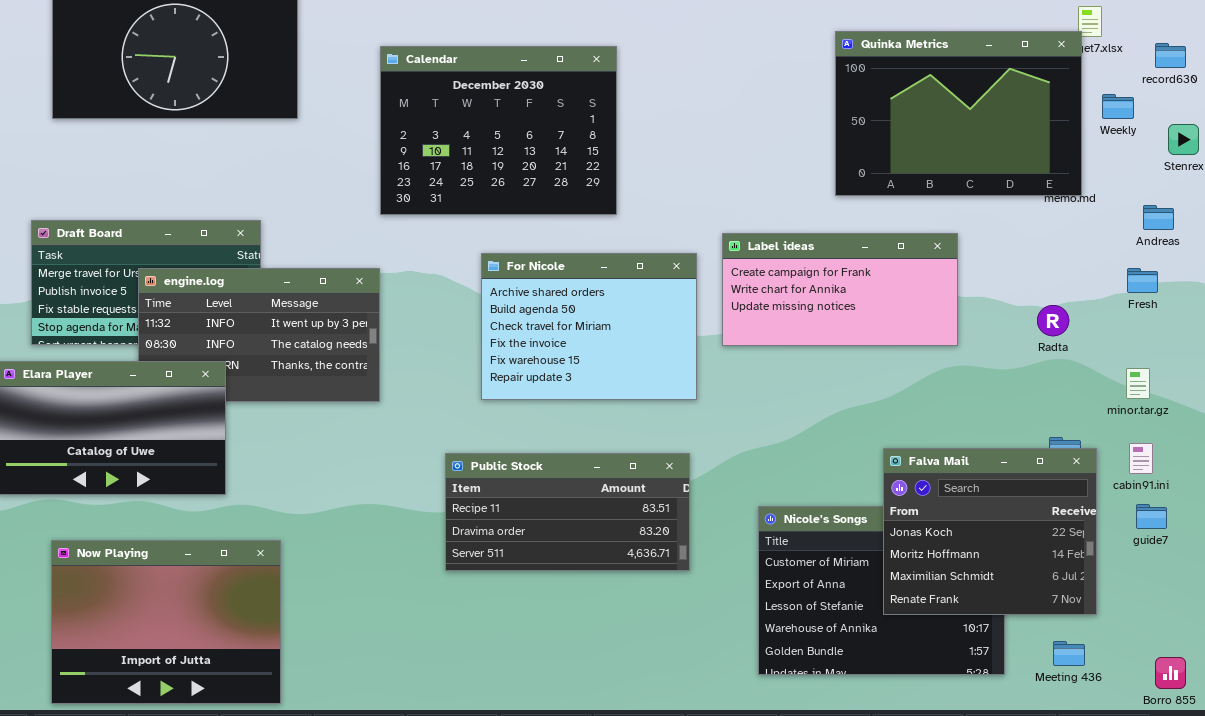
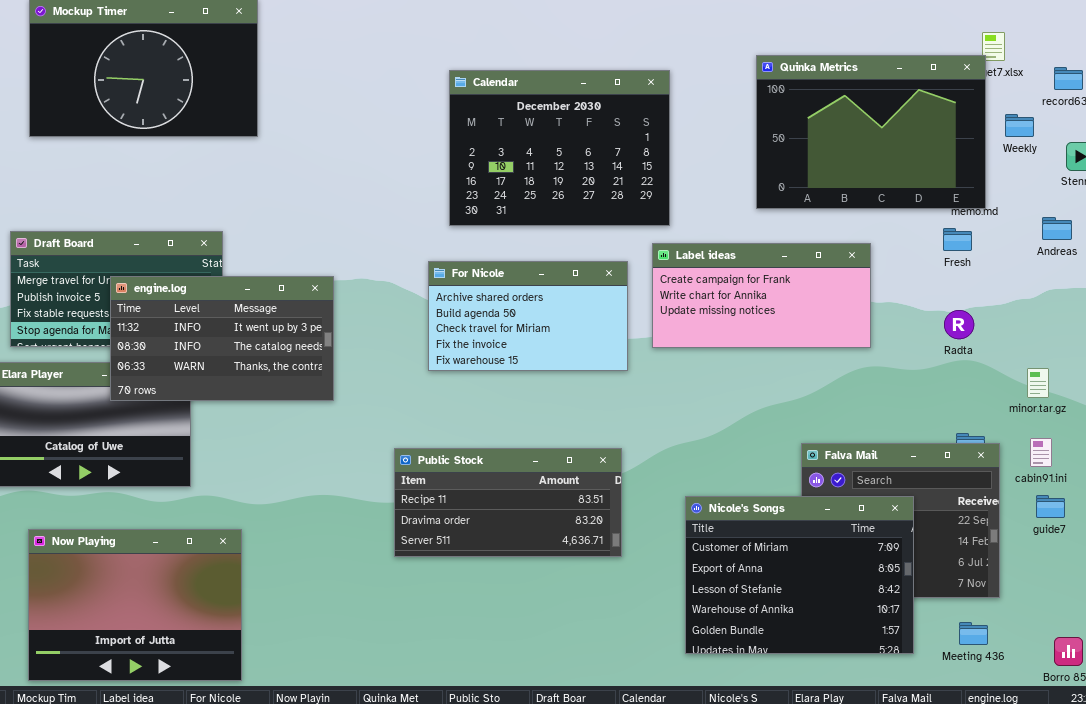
Calendar: [380,46,617,215] -> [449,70,670,226], moved
For Nicole: [481,253,697,400] -> [428,261,628,371], resized
engine.log: [138,268,380,402] -> [110,276,334,401], raised
Fresh: [1127,268,1158,293] -> [943,228,972,251], moved
Nicole's Songs: [758,506,1005,675] -> [685,496,914,654], raised

